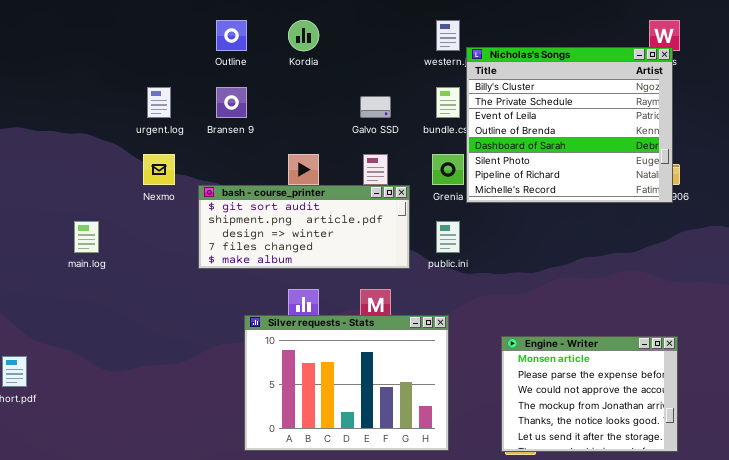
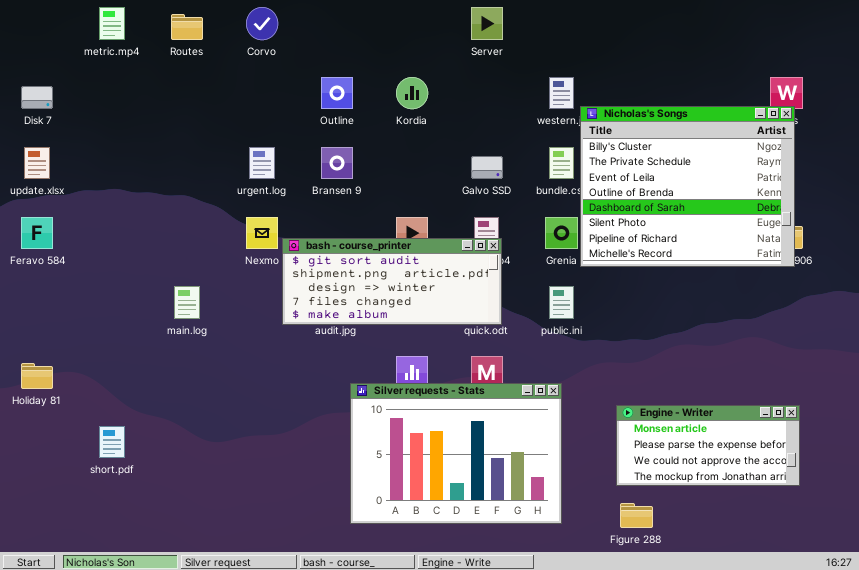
bash - course_printer: [198,185,410,269] -> [282,238,502,325], moved
Engine - Writer: [501,336,678,452] -> [616,405,800,486], resized

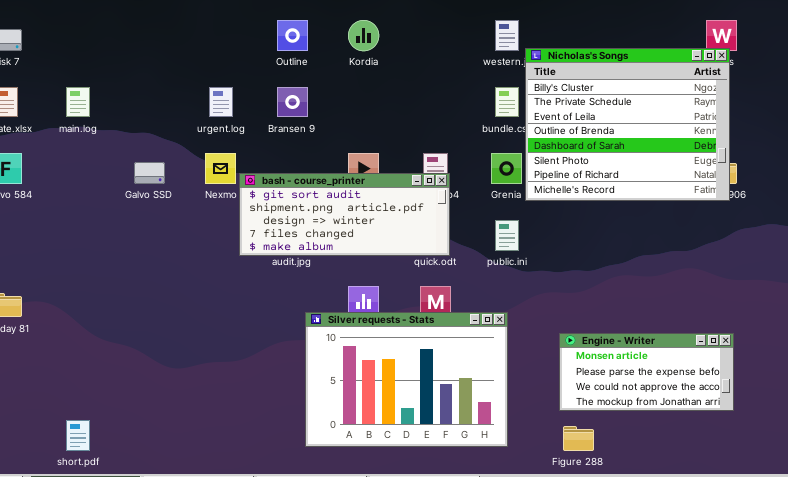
Galvo SSD: [471,156,503,179] -> [134,162,165,184], moved
main.log: [174,286,200,319] -> [66,87,90,117], moved
short.pdf: [99,426,125,458] -> [66,420,90,451], moved

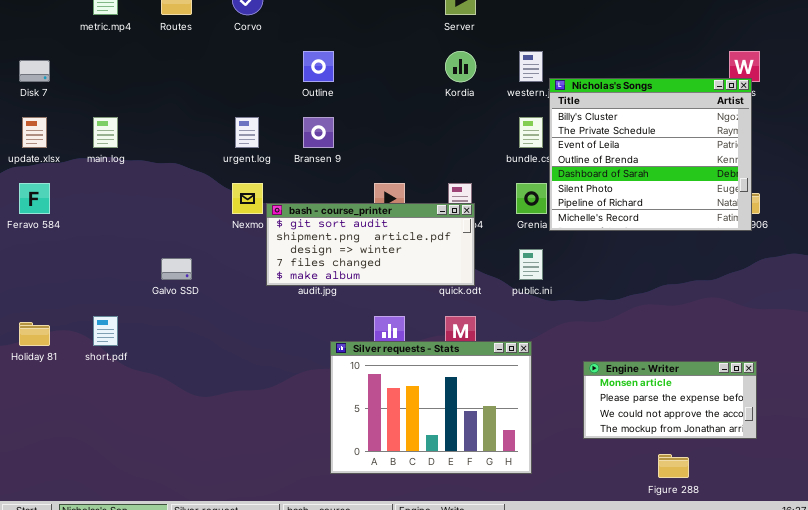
Kordia: [348,20,379,51] -> [445,51,476,82], moved
Galvo SSD: [134,162,165,184] -> [161,258,192,280], moved
short.pdf: [66,420,90,451] -> [93,316,118,346], moved
Figure 288: [563,426,594,451] -> [658,454,689,478], moved

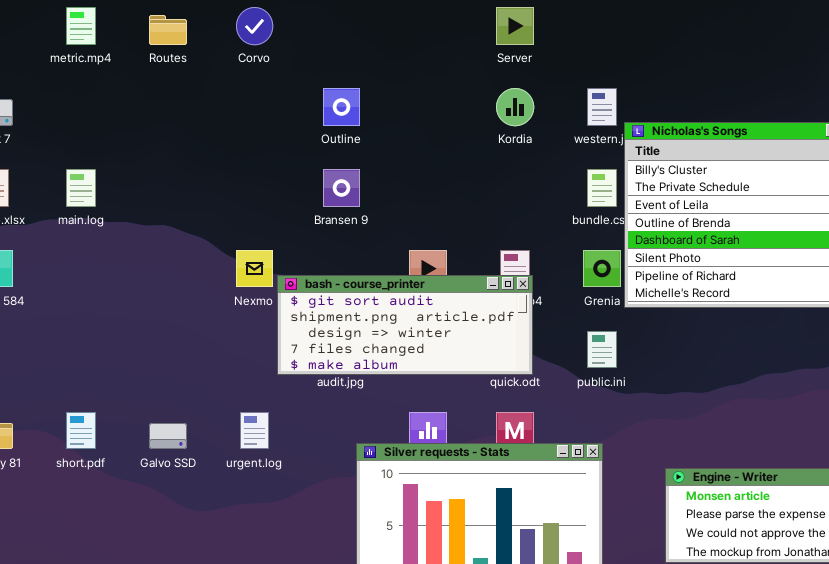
urgent.log: [235,117,259,148] -> [240,412,269,449], moved
Galvo SSD: [161,258,192,280] -> [149,423,187,449], moved

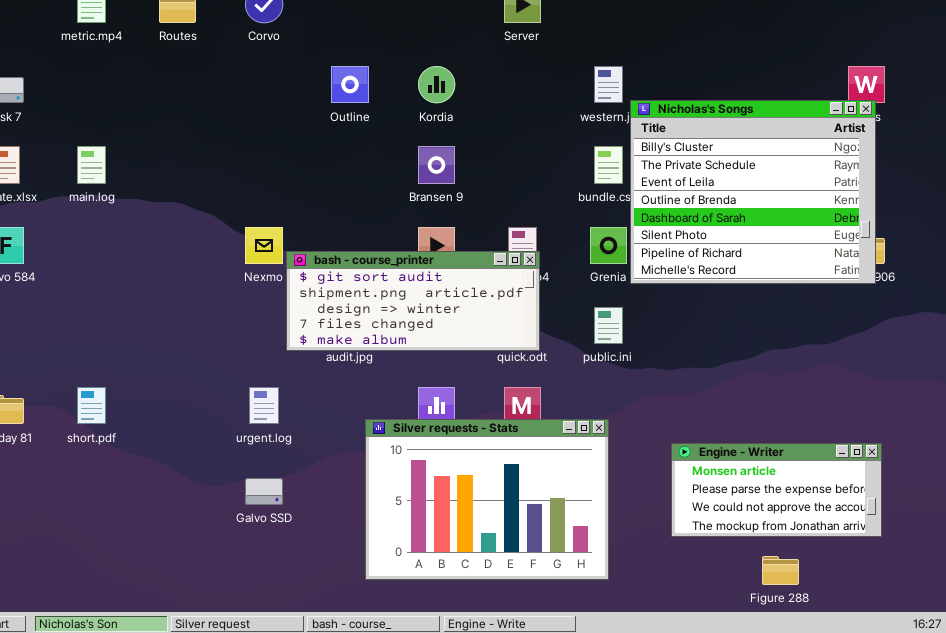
Kordia: [496,88,534,126] -> [418,66,455,103], moved
Bransen 9: [323,169,360,207] -> [418,146,455,184], moved
Galvo SSD: [149,423,187,449] -> [245,478,283,505], moved

